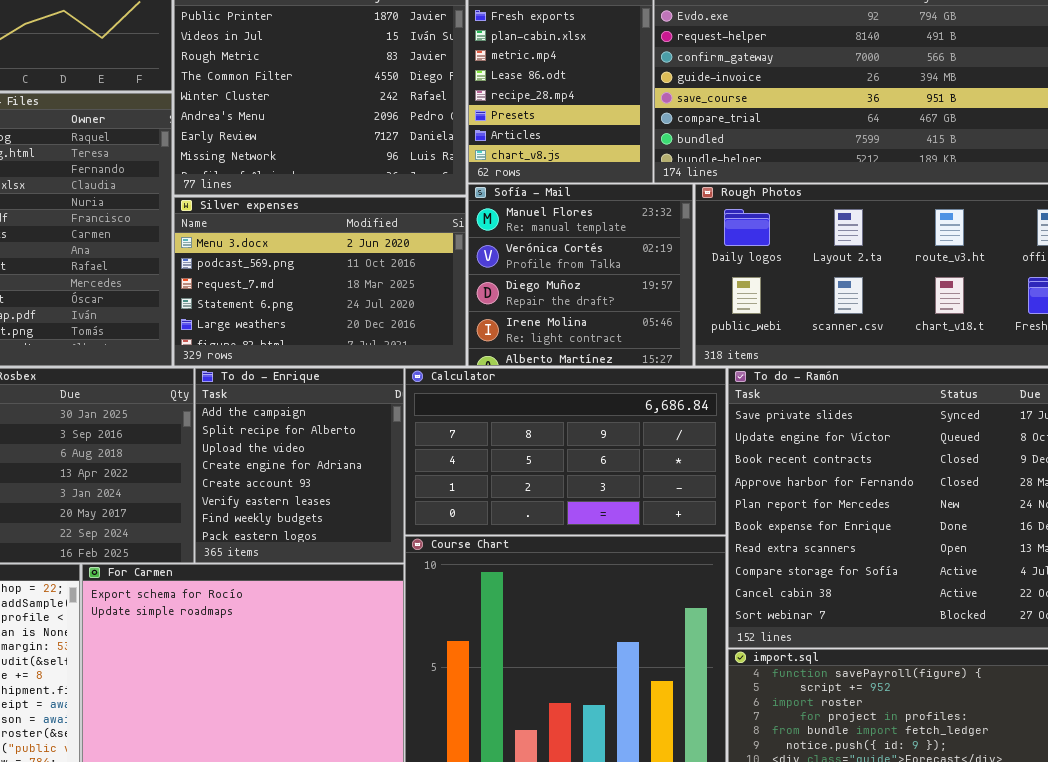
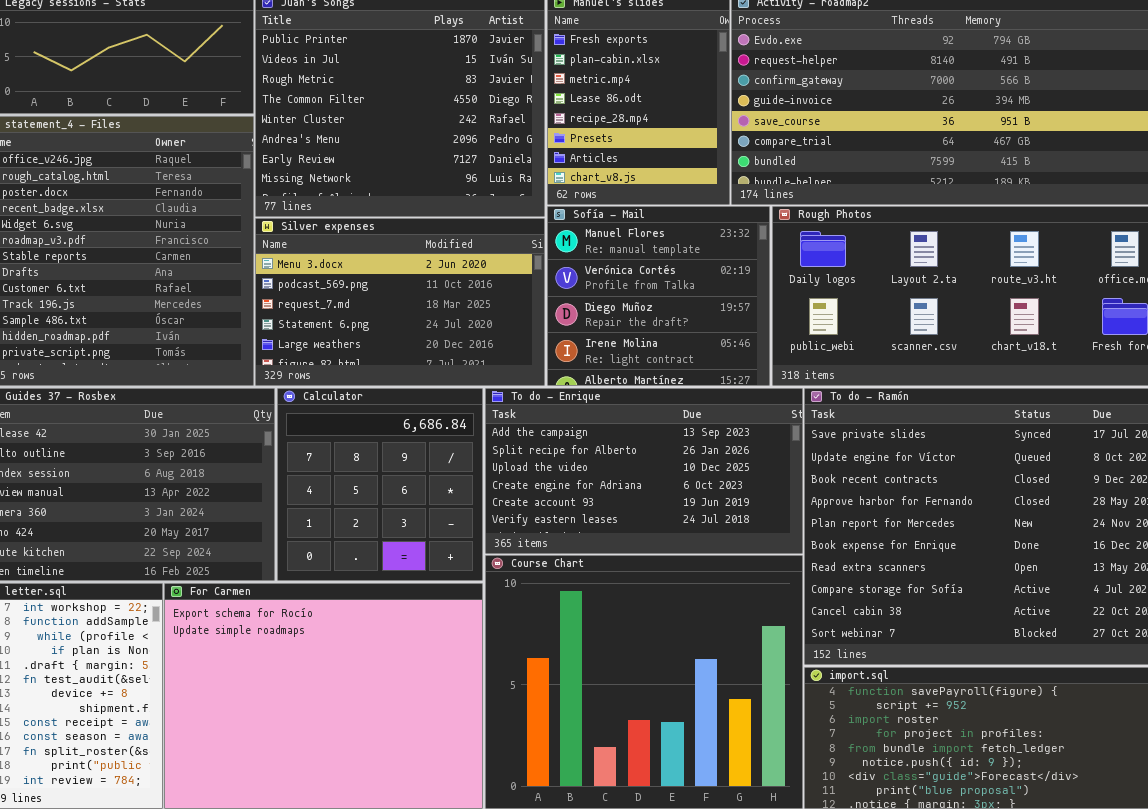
To do - Enrique: [195,368,404,563] -> [485,388,803,554], moved, resized
Calculator: [405,368,726,535] -> [277,388,483,581], moved, resized

